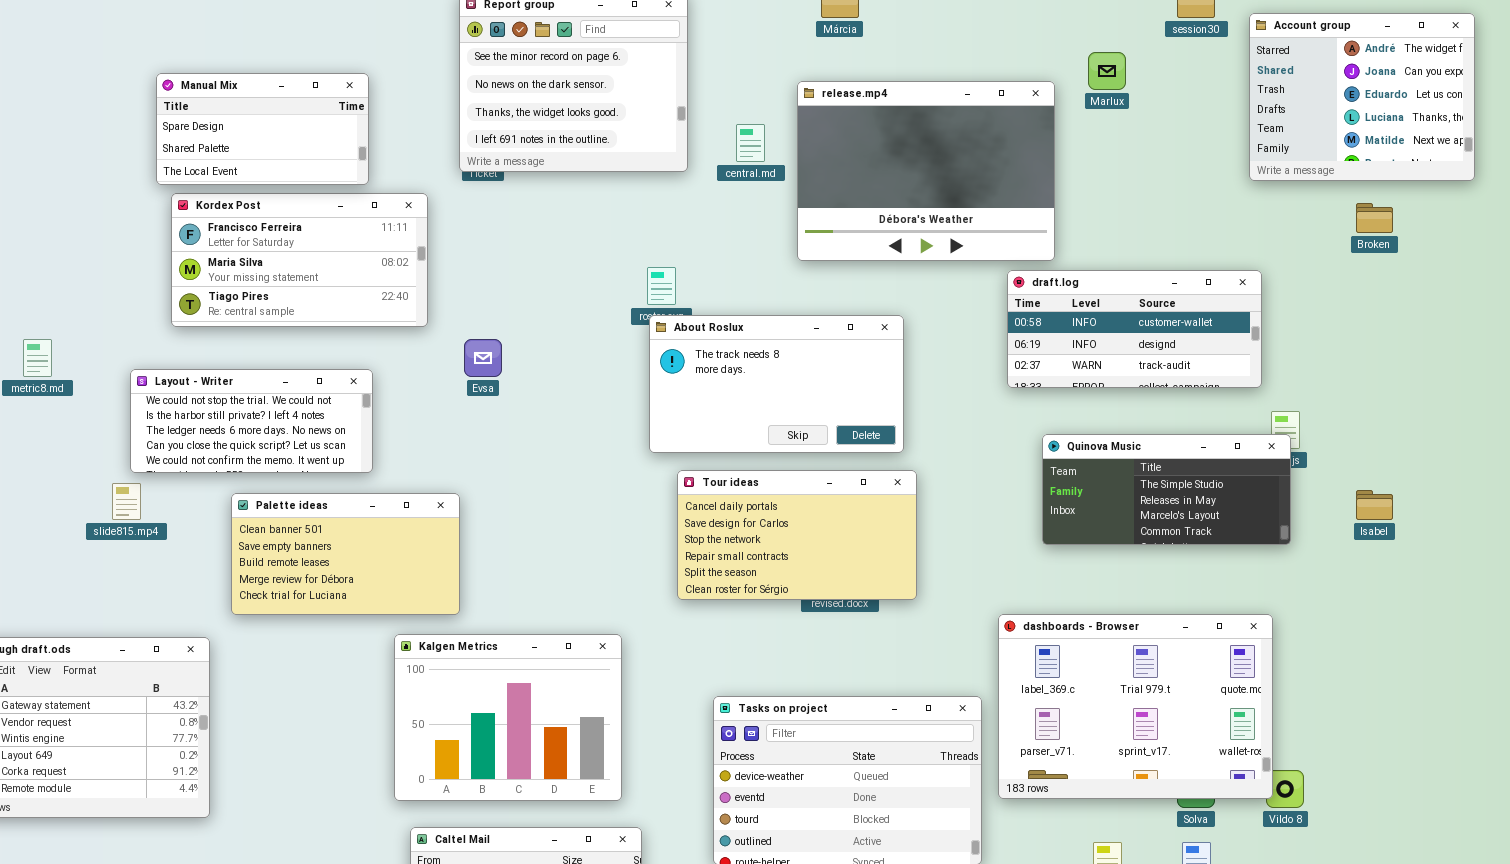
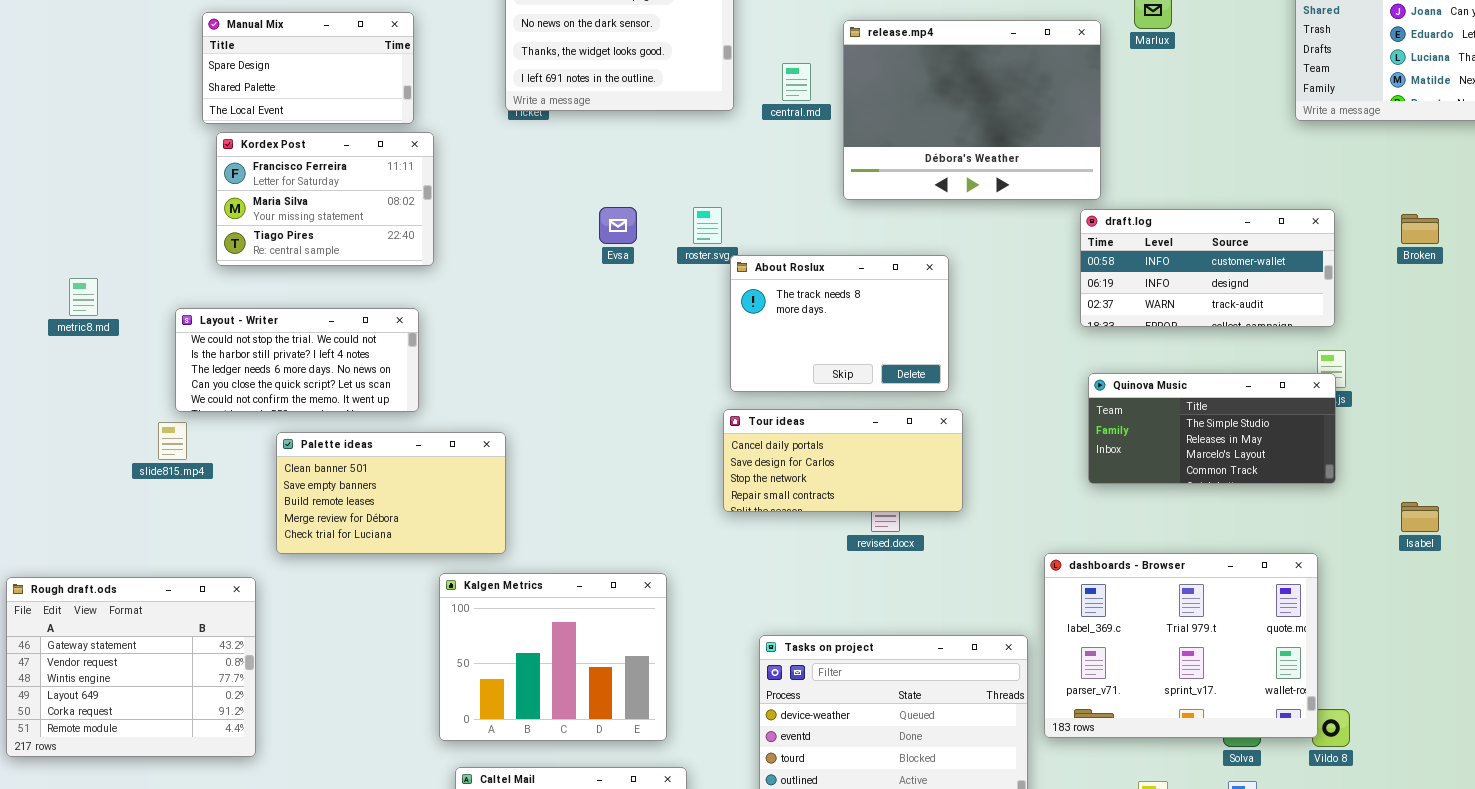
Kordex Post: [171,193,428,327] -> [216,132,434,266], resized
Broken: [1356,203,1393,233] -> [1401,214,1439,244], moved
draft.log: [1007,270,1262,388] -> [1080,209,1335,327], moved
About Roslux: [649,315,904,453] -> [730,255,949,392], resized
Evsa: [464,339,502,377] -> [599,207,637,244], moved
Tour ideas: [677,470,917,600] -> [723,409,963,512], resized
Isabel: [1356,490,1393,520] -> [1401,502,1439,532], moved

